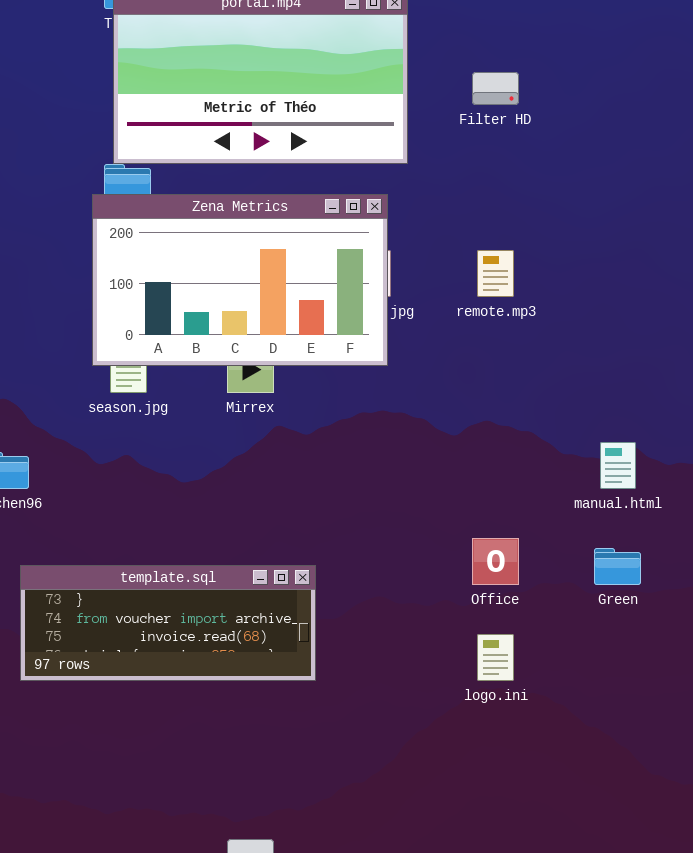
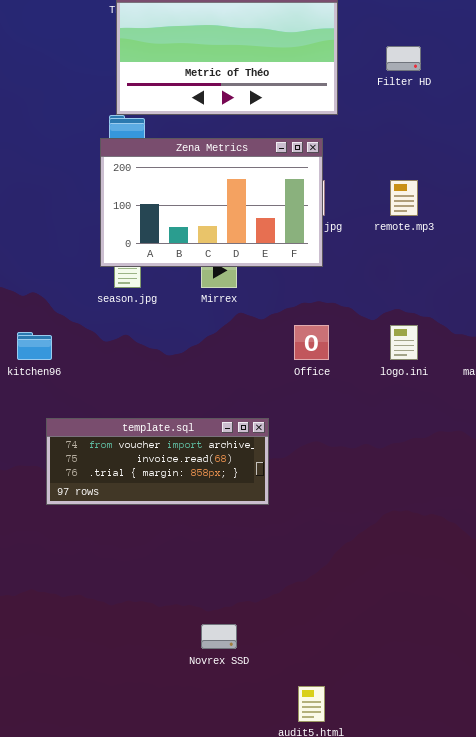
Office: [472,538,519,585] -> [294,325,329,360], moved
template.sql: [20,565,316,681] -> [46,418,269,505], scrolled down 1 row
logo.ini: [477,634,514,681] -> [390,325,418,360], moved

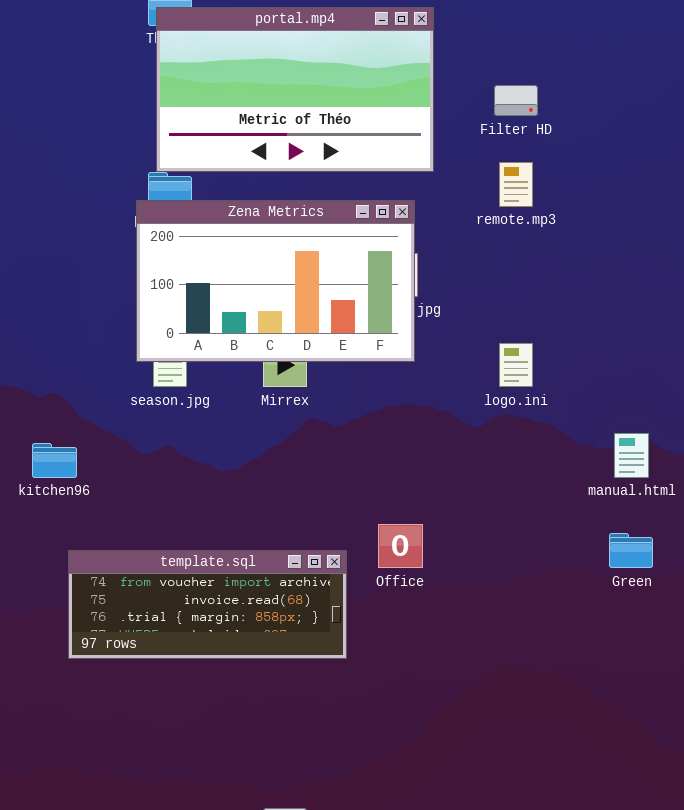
remote.mp3: [390,180,418,216] -> [499,162,533,207], moved
Office: [294,325,329,360] -> [378,524,423,568], moved
logo.ini: [390,325,418,360] -> [499,343,533,387], moved

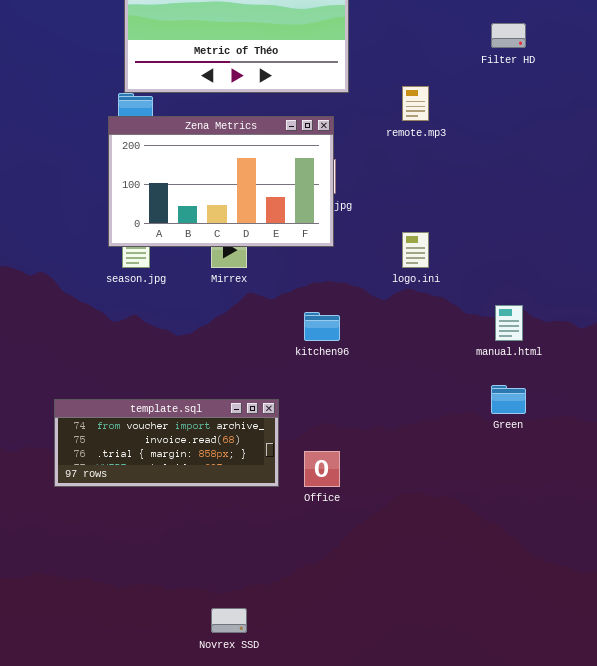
Filter HD: [494,85,538,116] -> [491,23,526,48], moved
kitchen96: [32,443,77,478] -> [304,312,340,341], moved
Office: [378,524,423,568] -> [304,451,340,487], moved

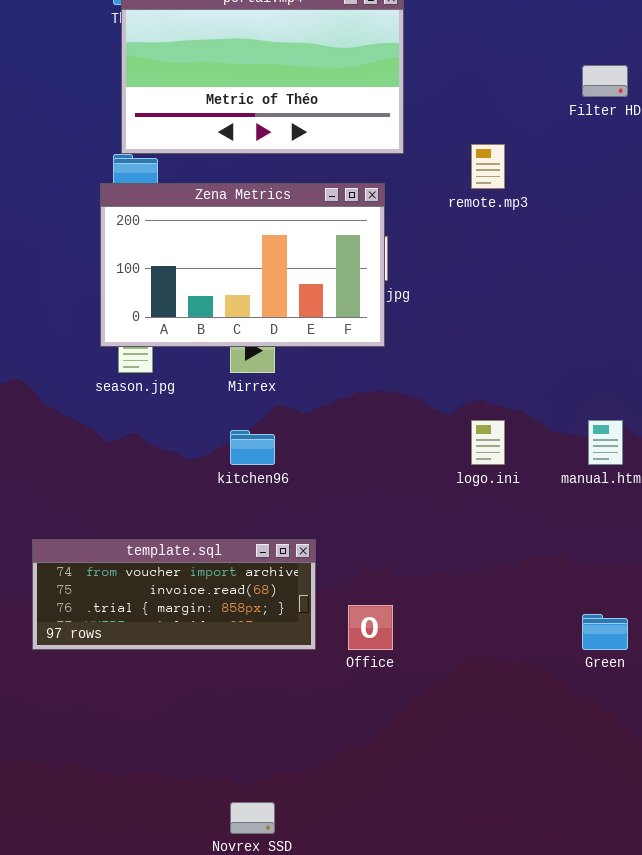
logo.ini: [402,232,429,268] -> [471,420,505,465], moved
kitchen96: [304,312,340,341] -> [230,430,275,465], moved
Green: [491,385,526,414] -> [582,614,628,650], moved

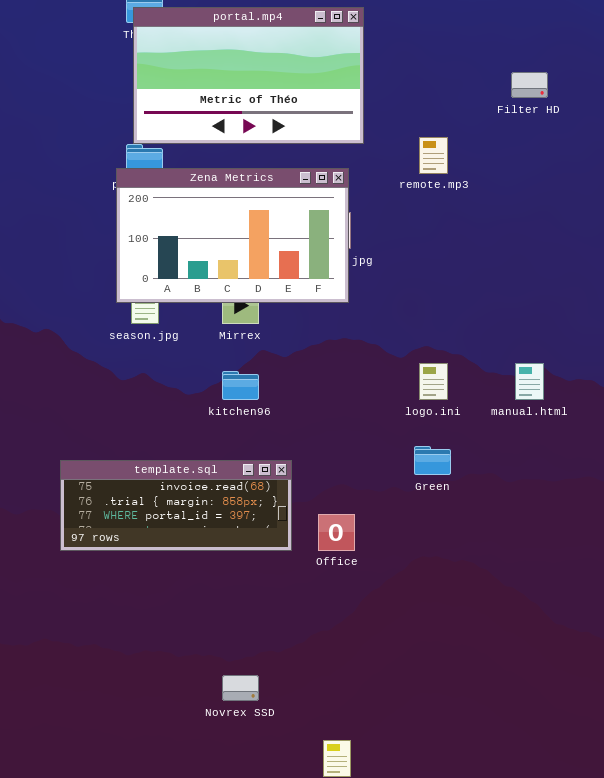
template.sql: [32,539,316,650] -> [60,460,292,551], scrolled down 1 row
Green: [582,614,628,650] -> [414,446,451,475], moved

